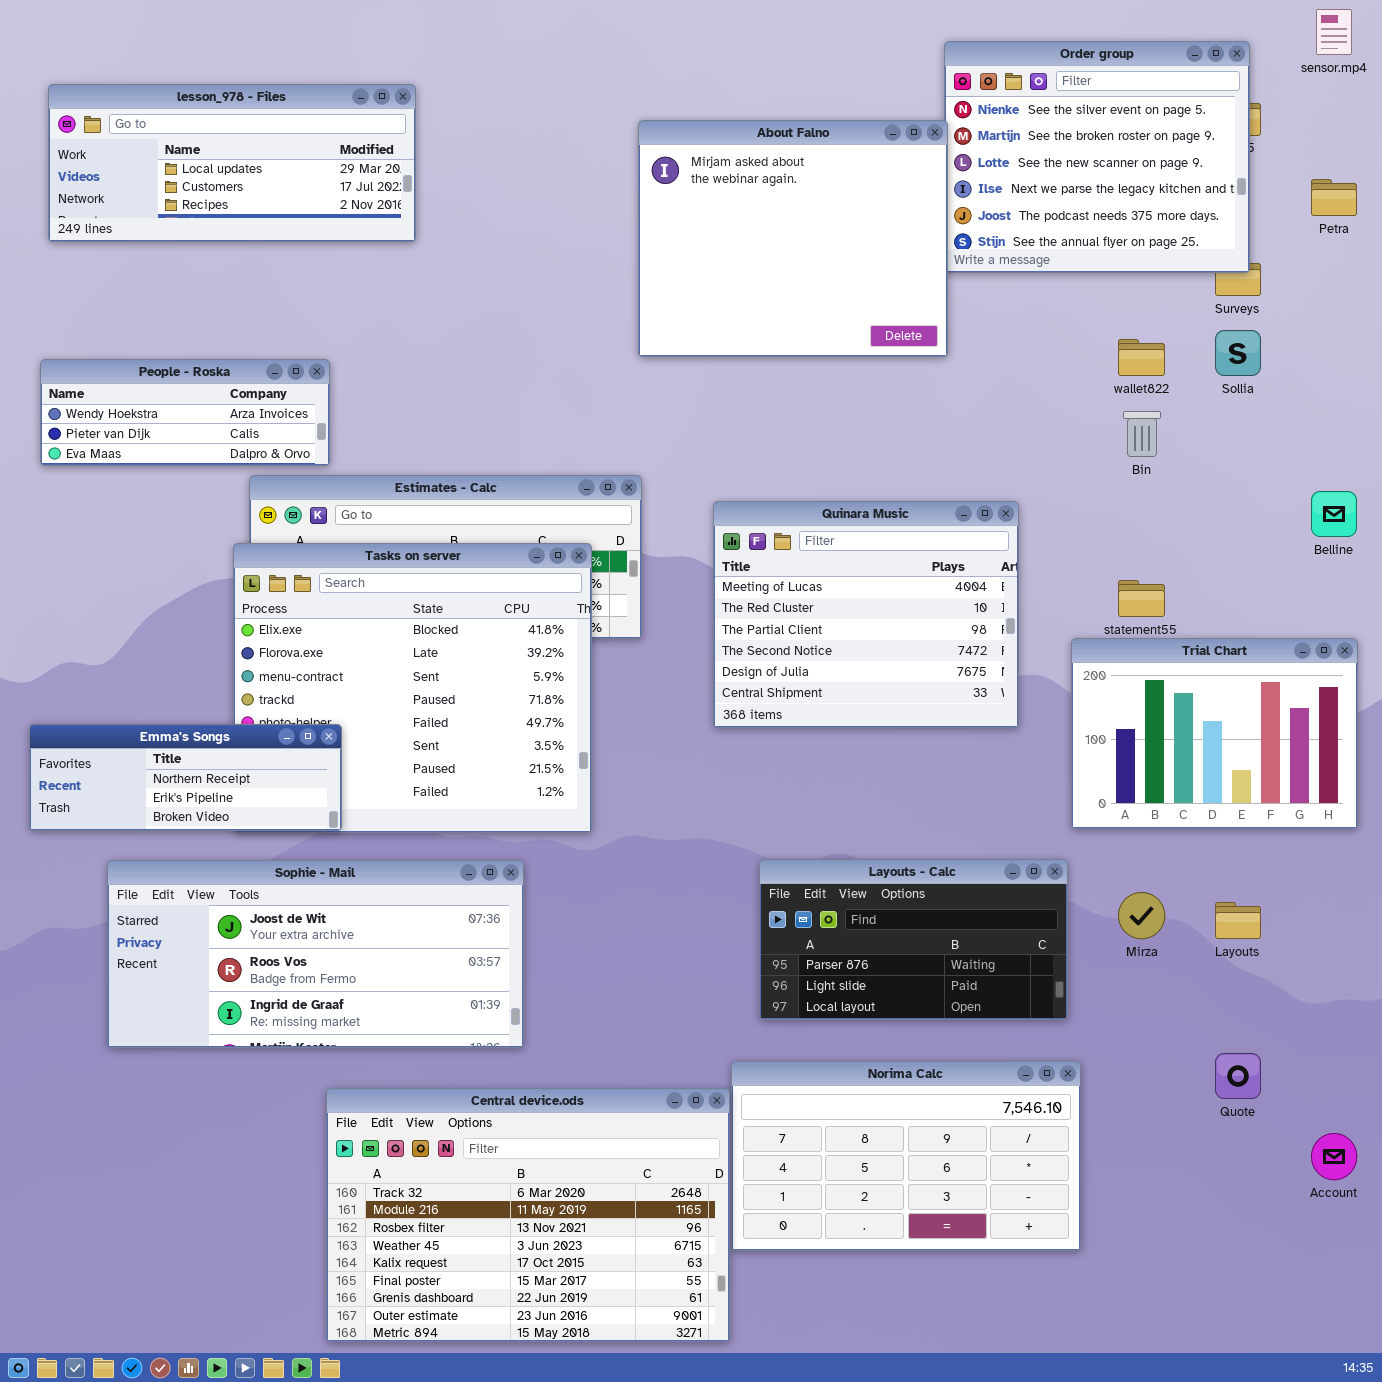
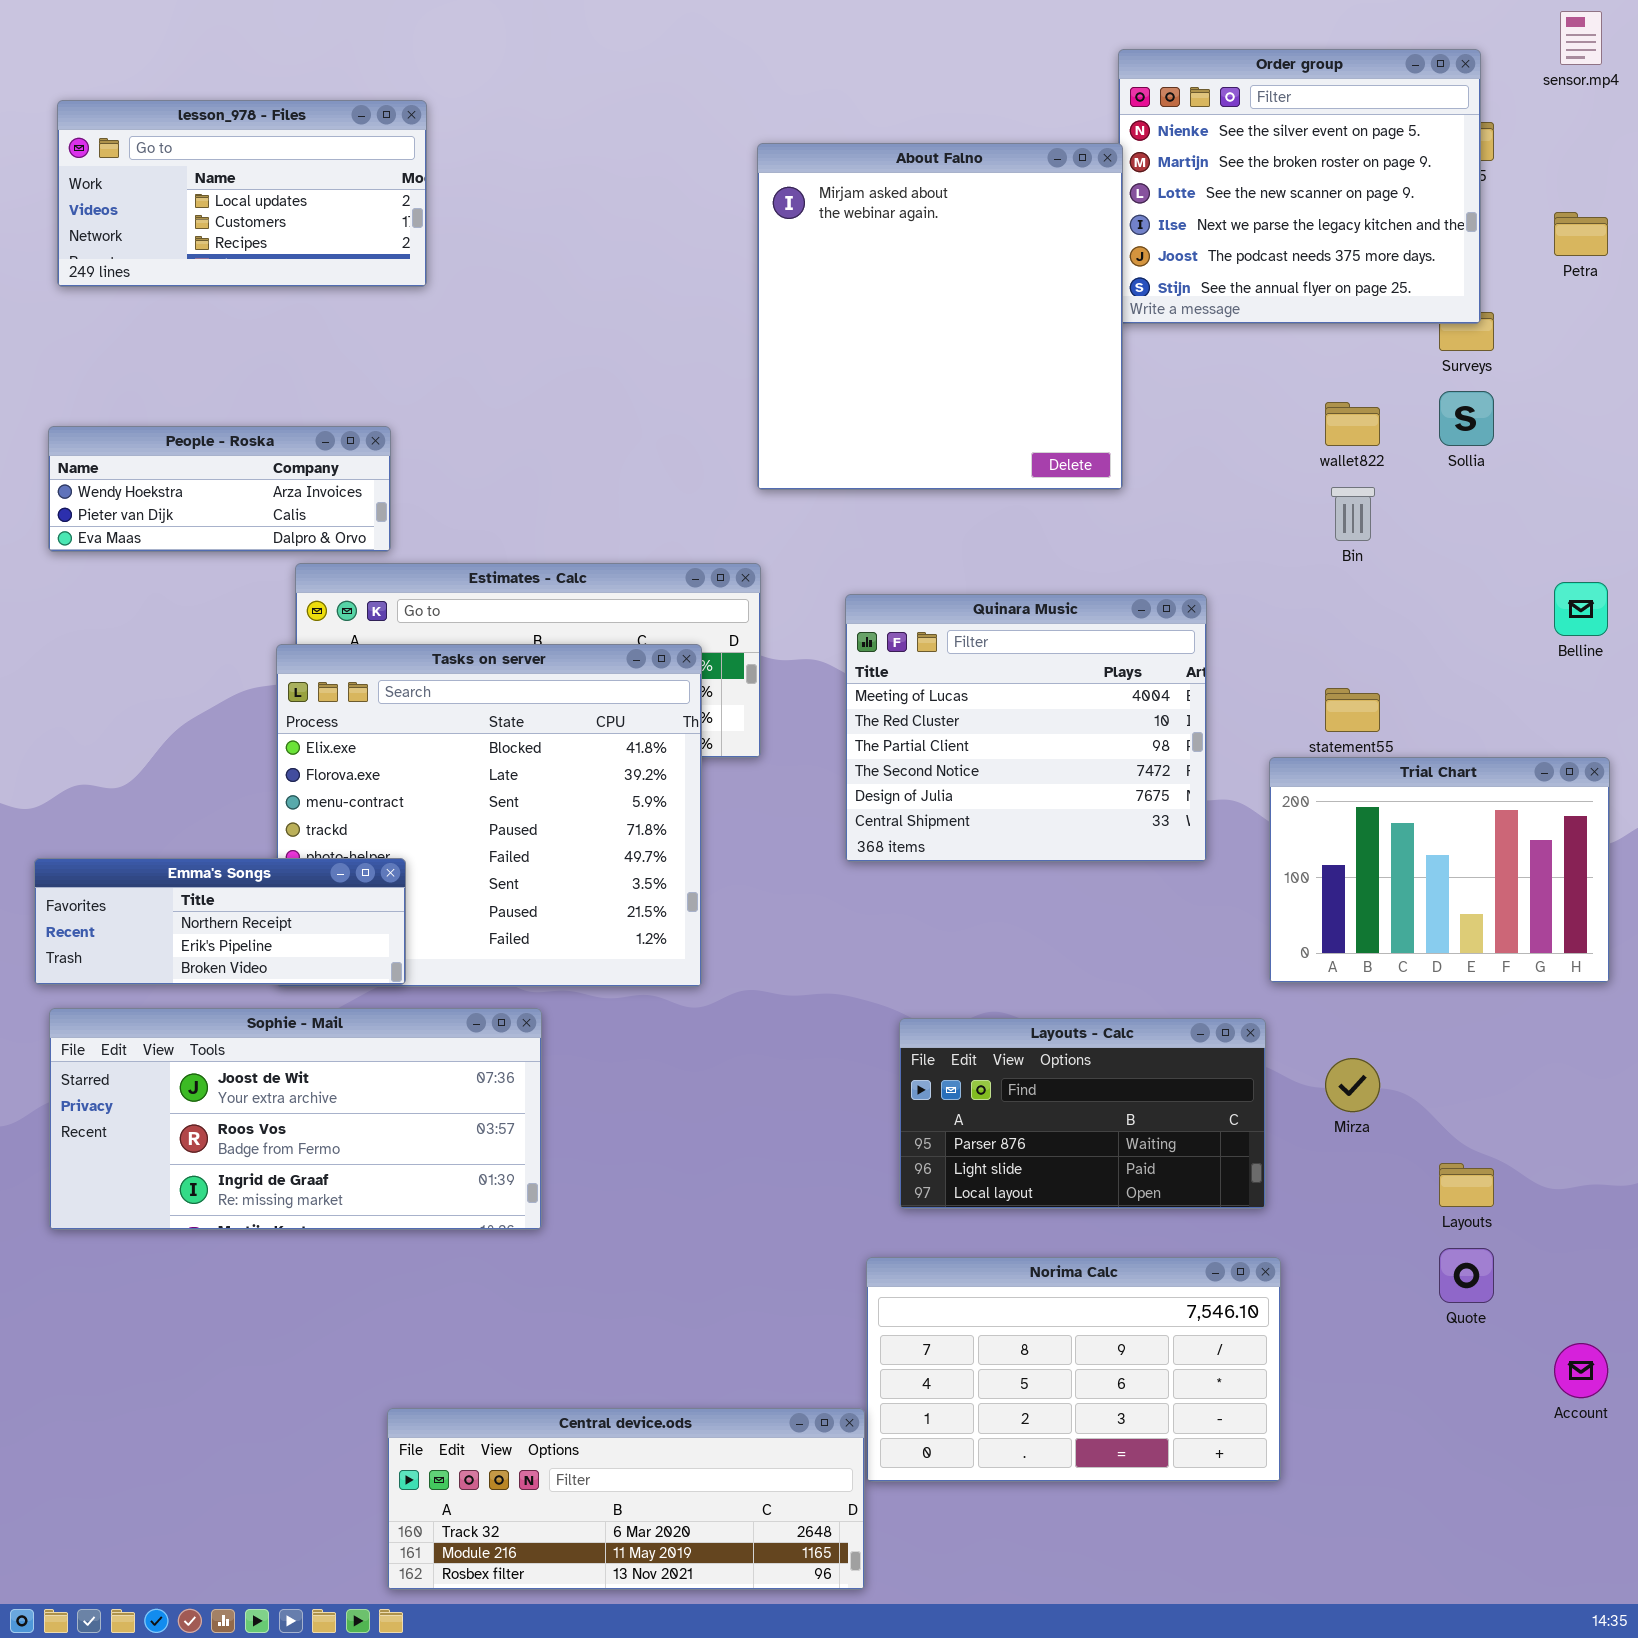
lesson_978 - Files: [48,84,416,242] -> [57,100,427,287], resized
About Falno: [638,120,948,357] -> [757,143,1123,490], resized
Sophie - Mail: [107,860,524,1048] -> [49,1008,542,1230], moved
Layouts: [1215,902,1261,939] -> [1439,1163,1494,1207], moved
Central device.ods: [326,1088,730,1342] -> [387,1408,865,1590], resized

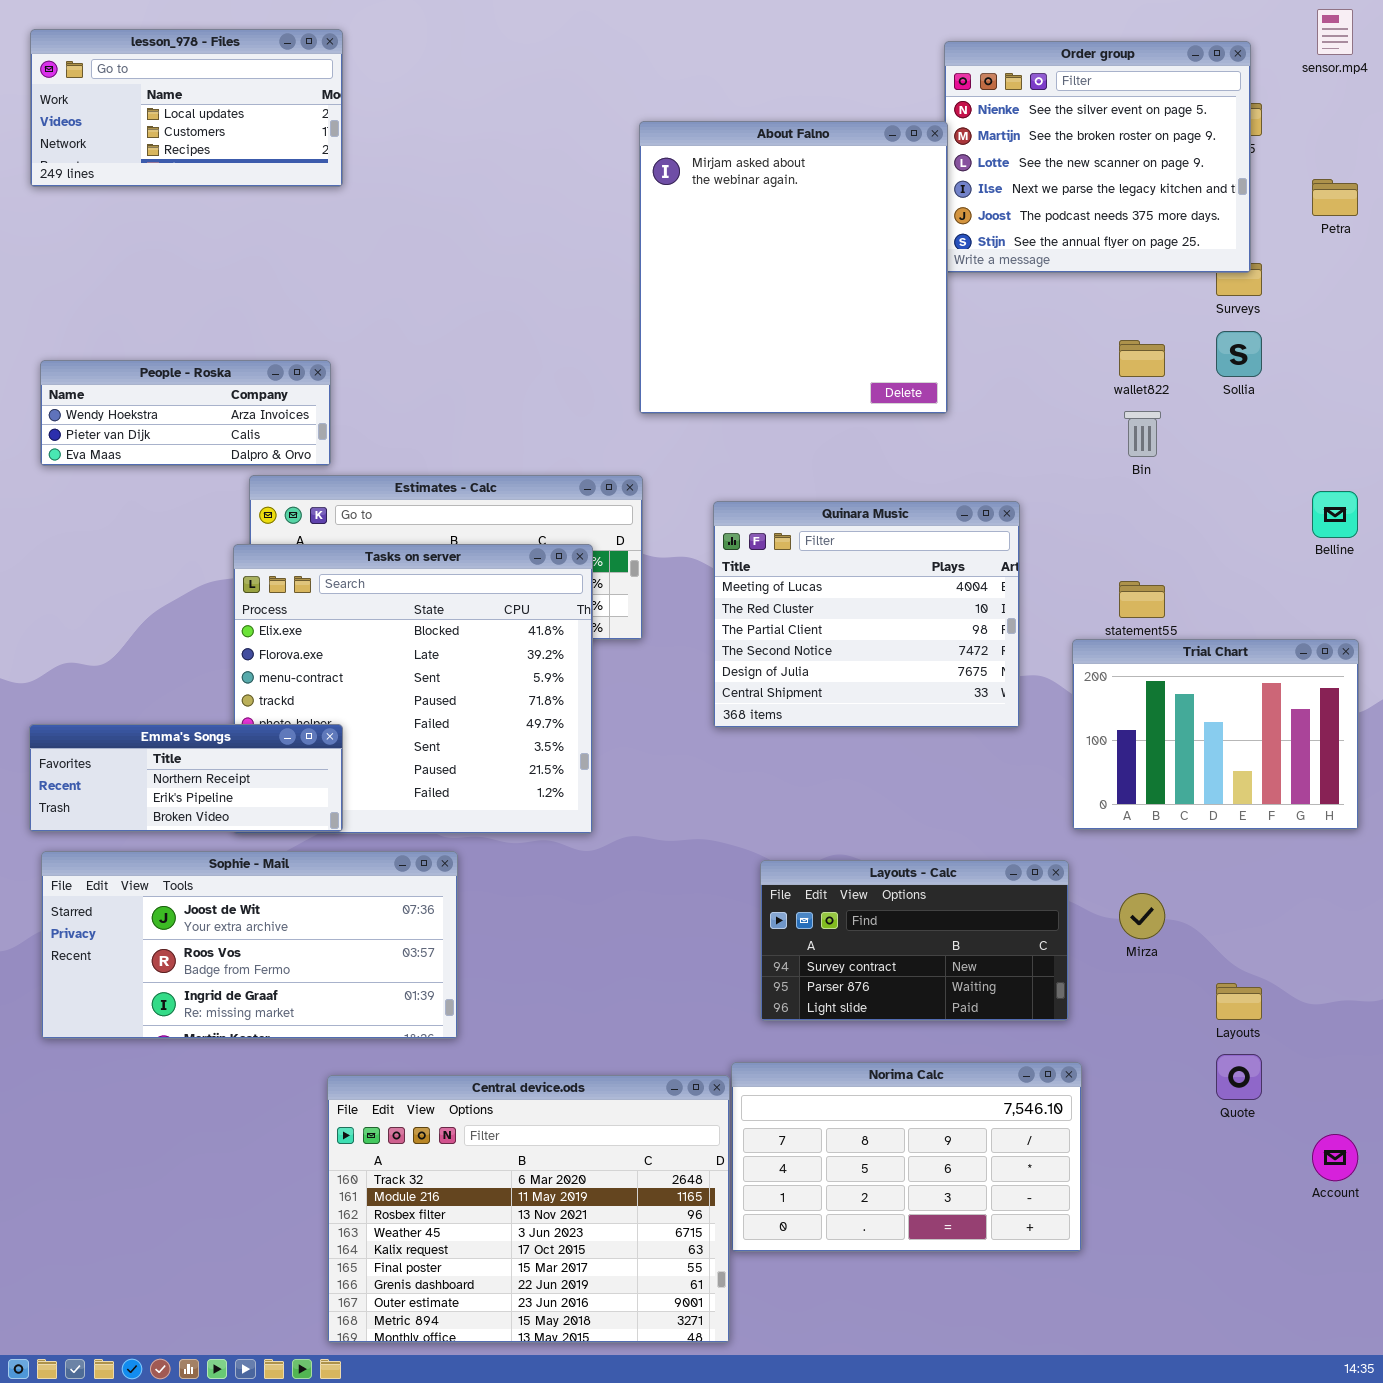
lesson_978 - Files: [57,100,427,287] -> [30,29,343,187], moved
Layouts - Calc: [899,1018,1266,1209] -> [760,860,1069,1021], scrolled up 1 row
Central device.ods: [387,1408,865,1590] -> [327,1075,730,1343], resized

